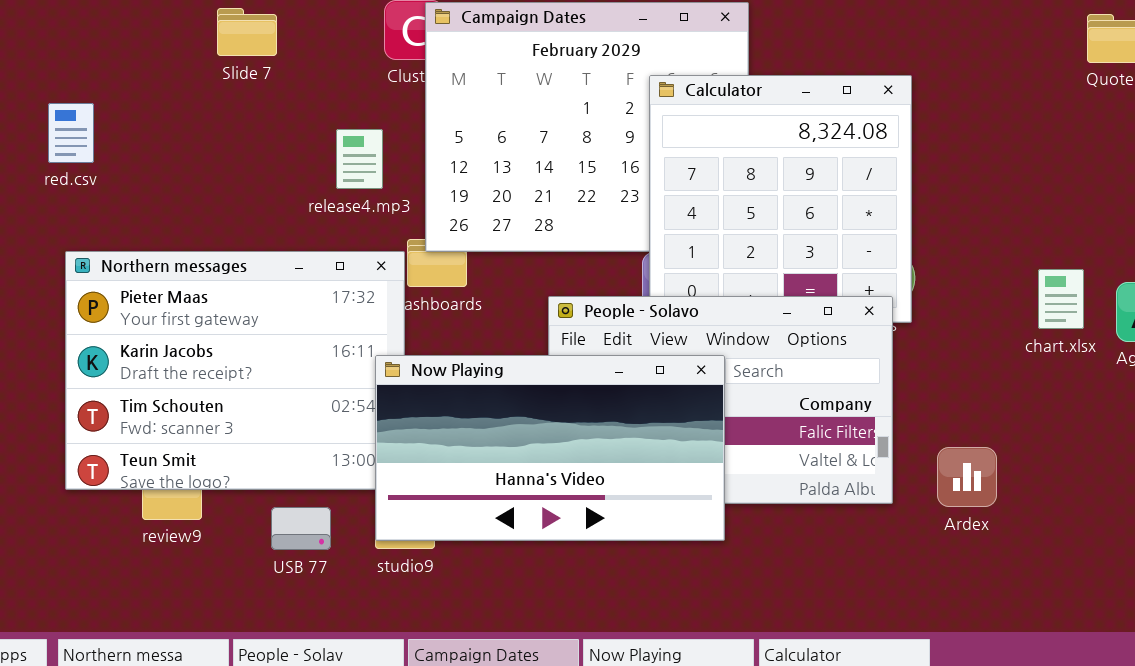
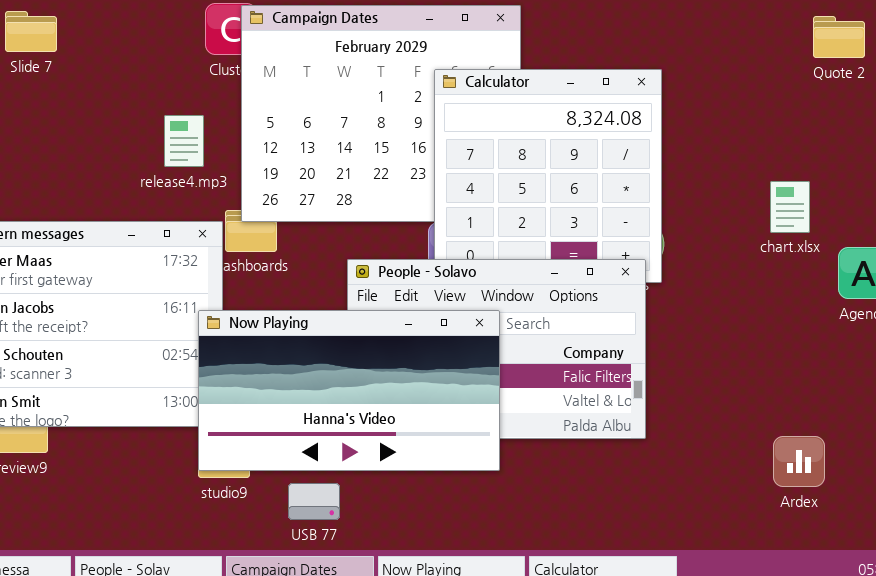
Slide 7: [217,8,277,56] -> [5,11,57,52], moved
chart.xlsx: [1038,269,1084,329] -> [770,181,810,233], moved
Ardex: [937,447,997,507] -> [773,436,825,487], moved
USB 77: [271,507,331,550] -> [288,483,340,520], moved

